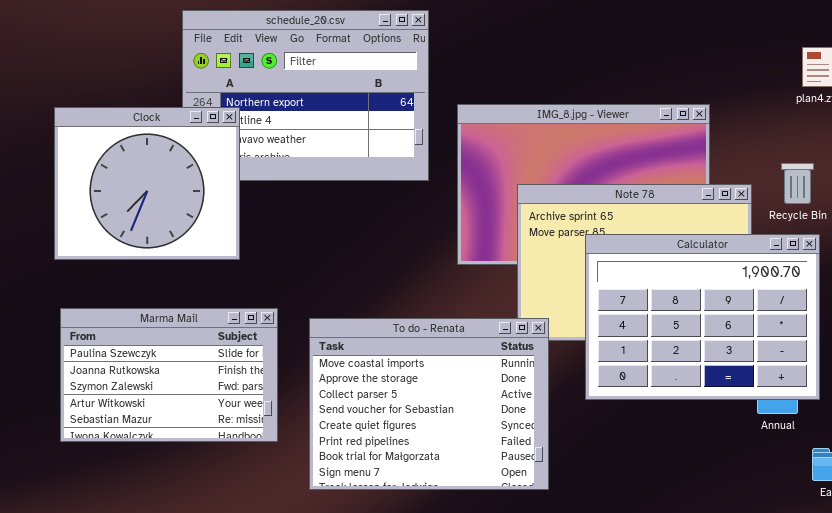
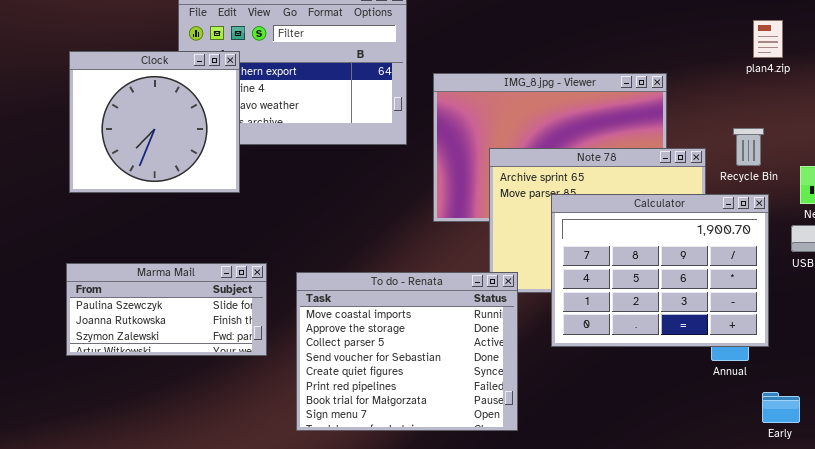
Clock: [54,107,240,260] -> [69,51,240,193], moved
Marma Mail: [60,308,278,442] -> [66,263,267,356], resized

